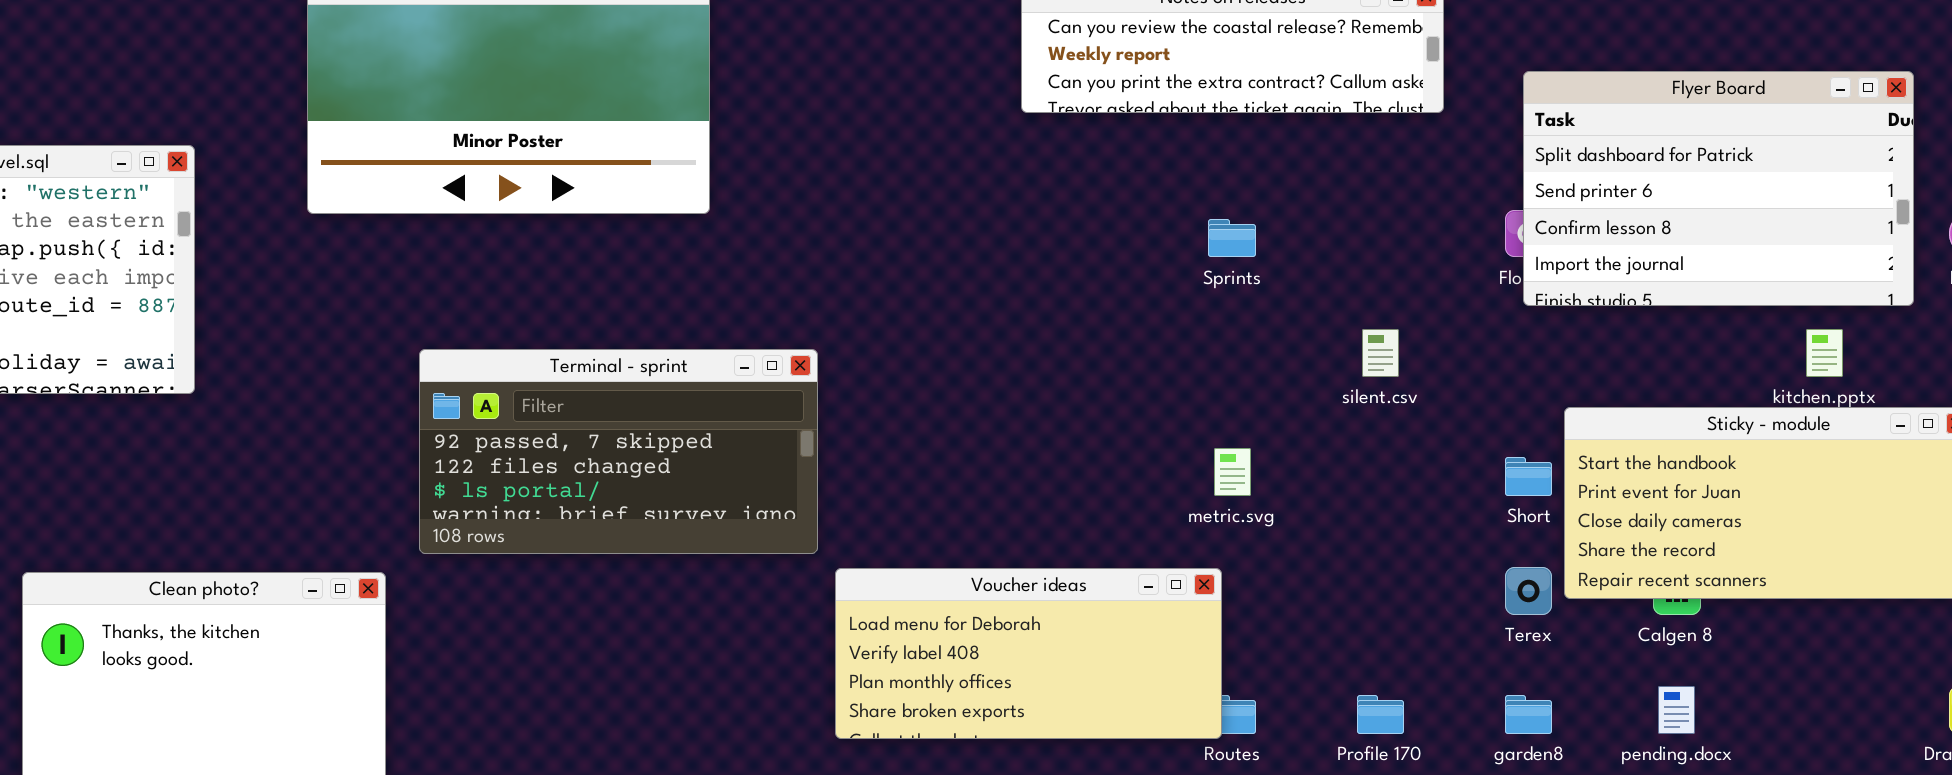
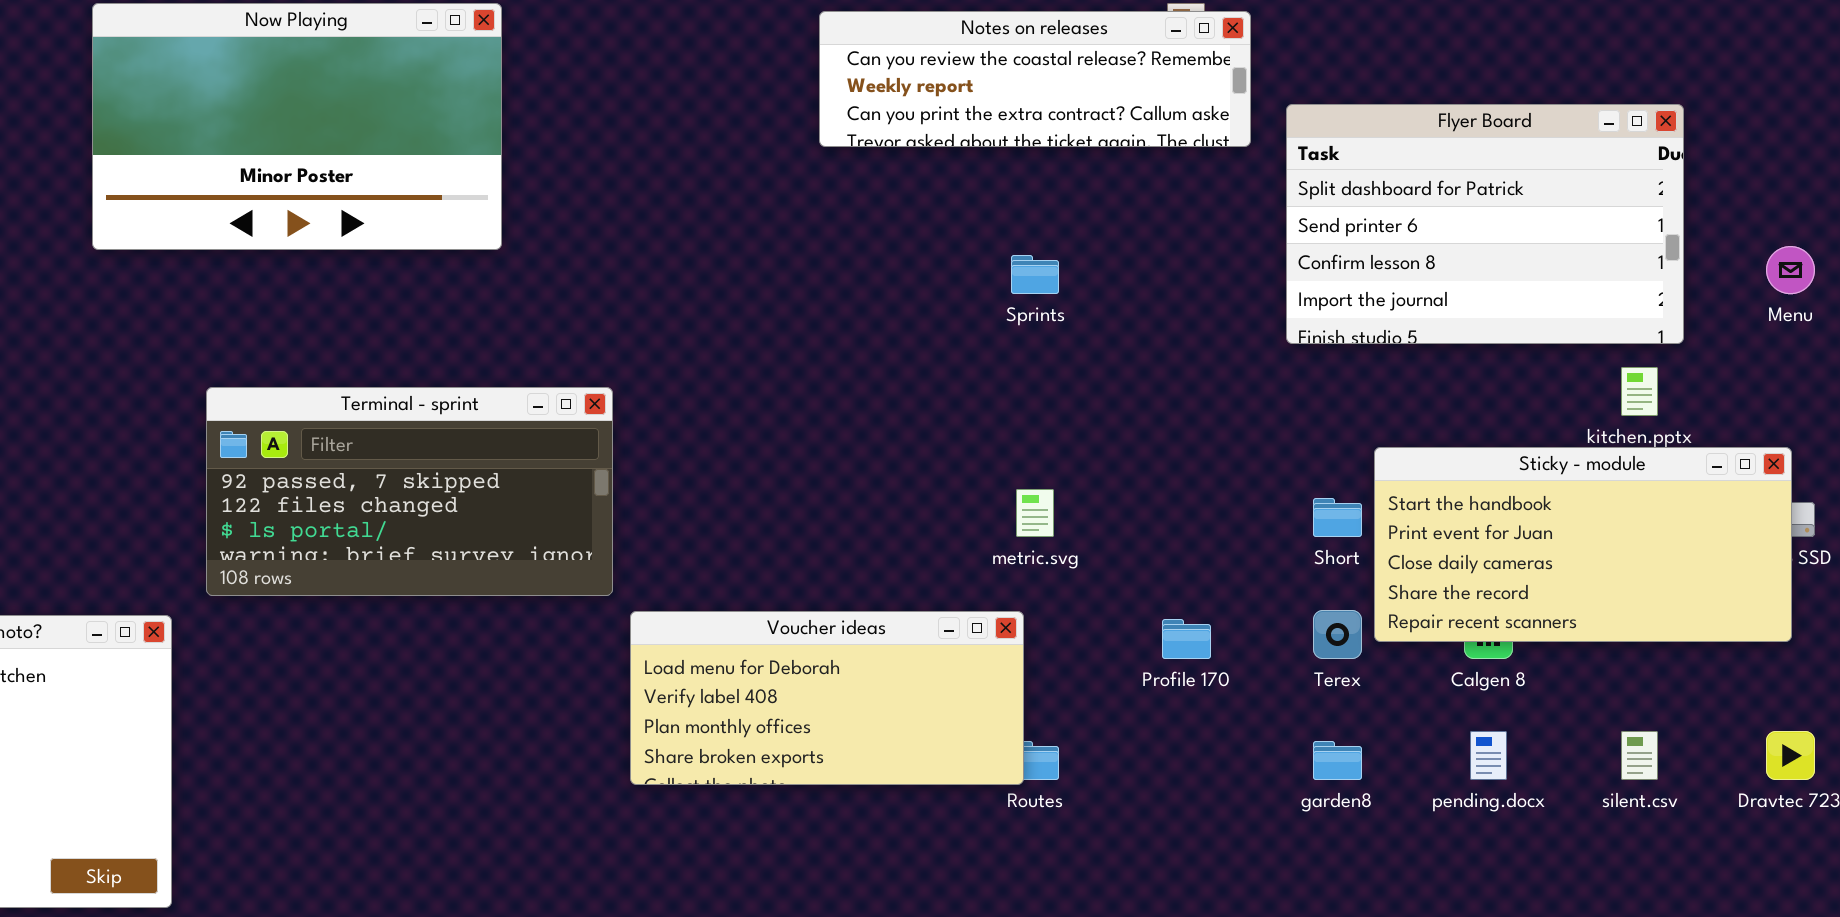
Flyer Board: [1523,71,1914,306] -> [1286,104,1684,344], moved
silent.csv: [1362,329,1399,377] -> [1621,731,1658,780], moved
Profile 170: [1357,695,1404,734] -> [1162,619,1211,659], moved

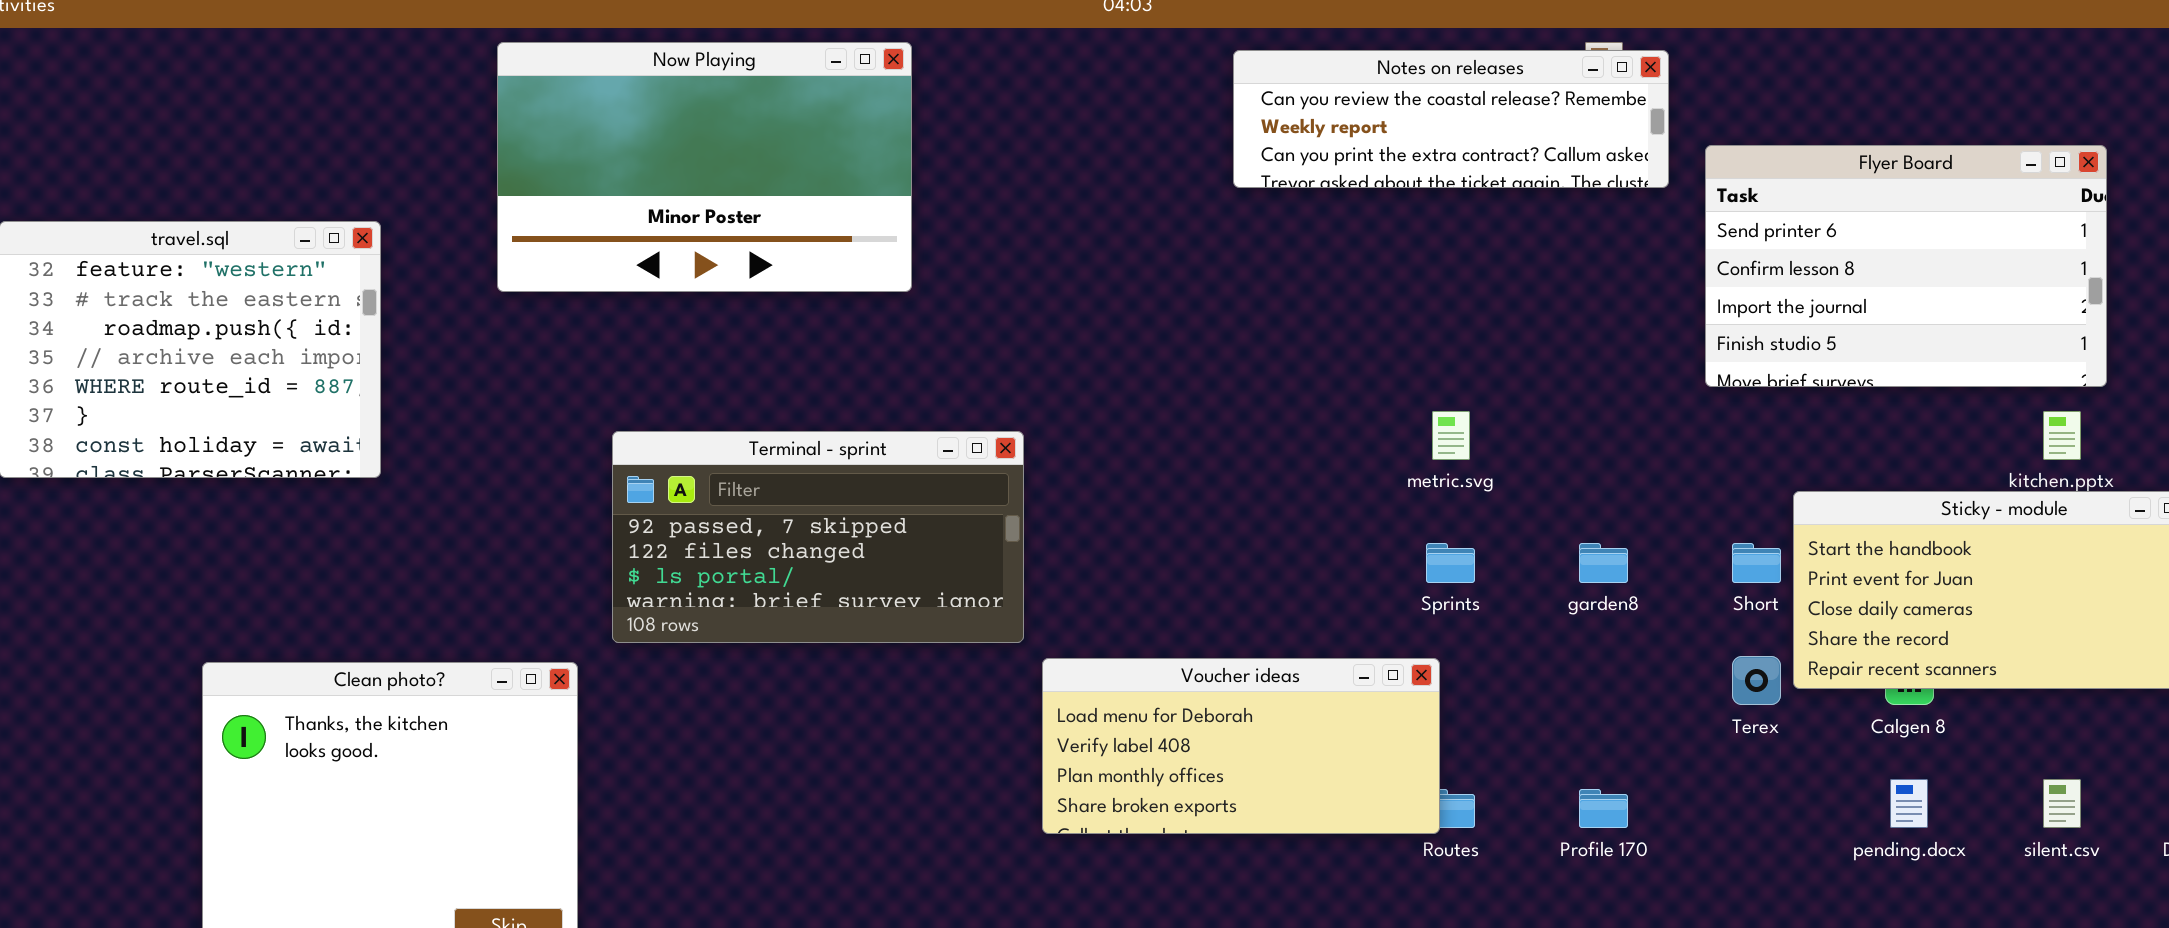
Flyer Board: [1286,104,1684,344] -> [1705,145,2107,387], scrolled down 1 row
Sprints: [1011,255,1059,294] -> [1426,543,1475,583], moved
metric.svg: [1016,489,1054,537] -> [1432,411,1470,460], moved
Profile 170: [1162,619,1211,659] -> [1579,789,1628,828], moved
garden8: [1313,741,1362,780] -> [1579,543,1628,583], moved

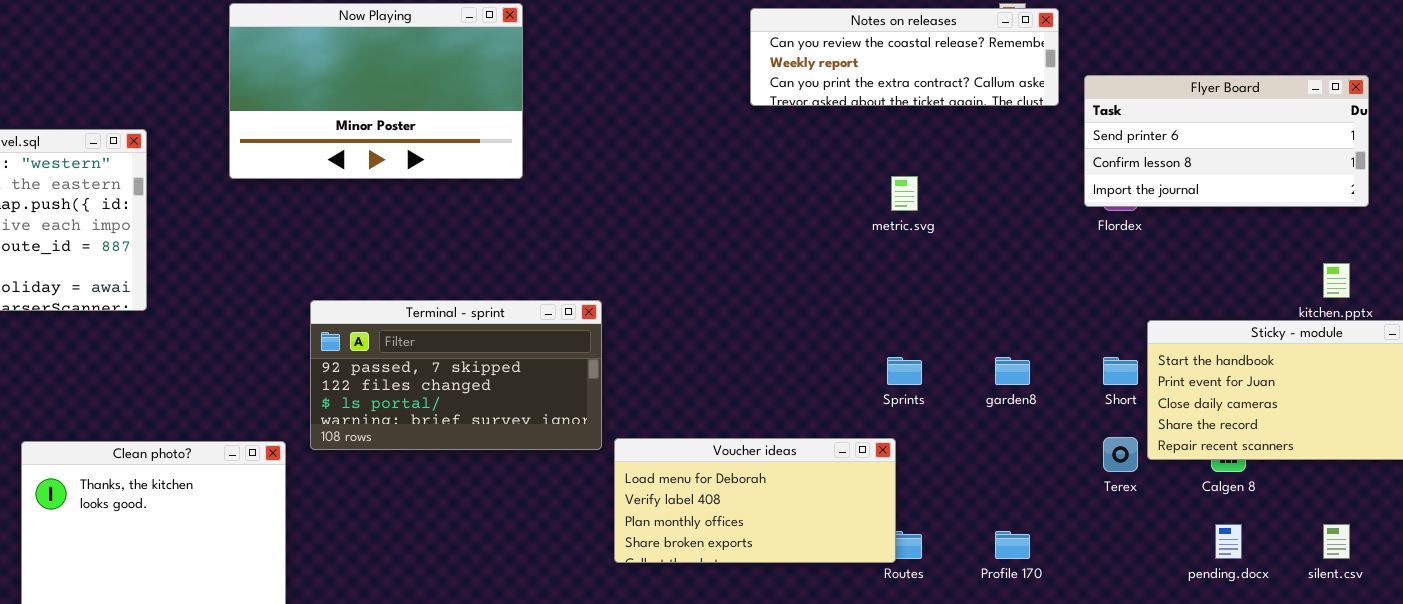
Flyer Board: [1705,145,2107,387] -> [1084,75,1369,207], resized
metric.svg: [1432,411,1470,460] -> [891,176,918,211], moved
Terminal - sprint: [612,431,1024,643] -> [310,300,602,450], moved

